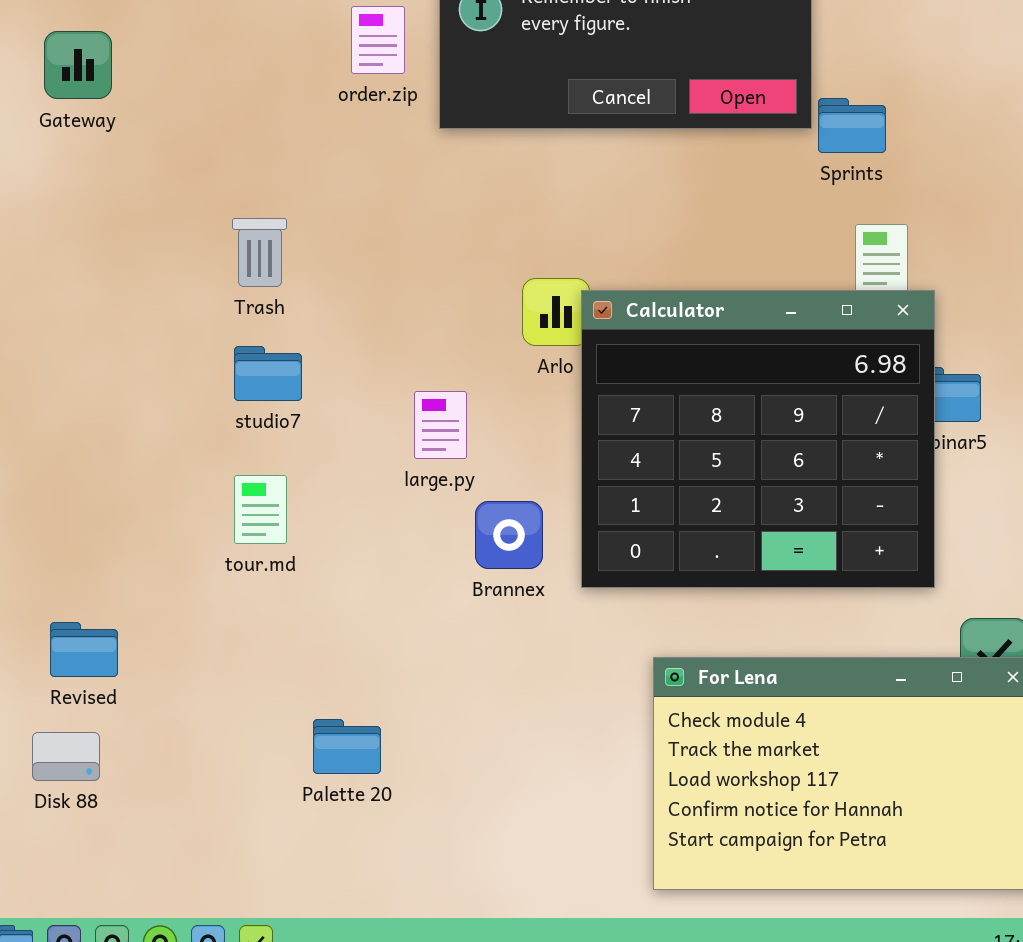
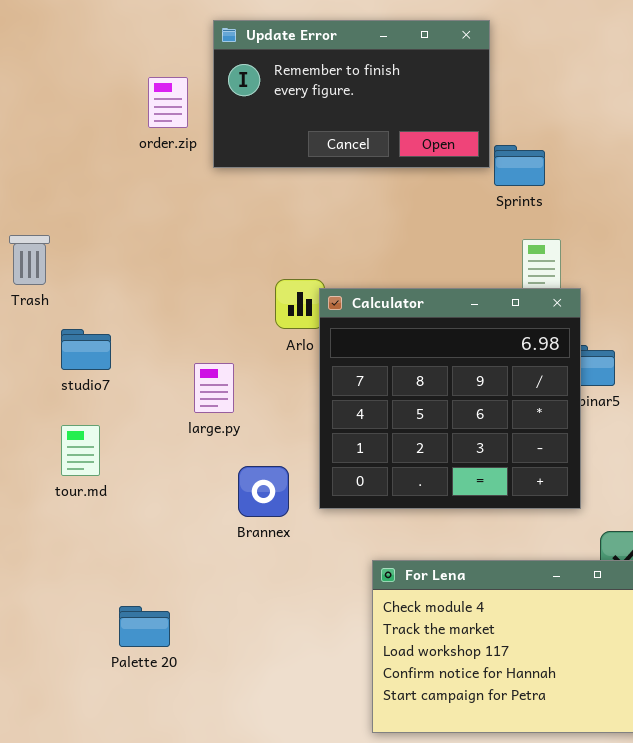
Trash: [232,218,287,287] -> [9,235,50,285], moved
Brannex: [475,501,543,569] -> [238,466,289,517], moved

